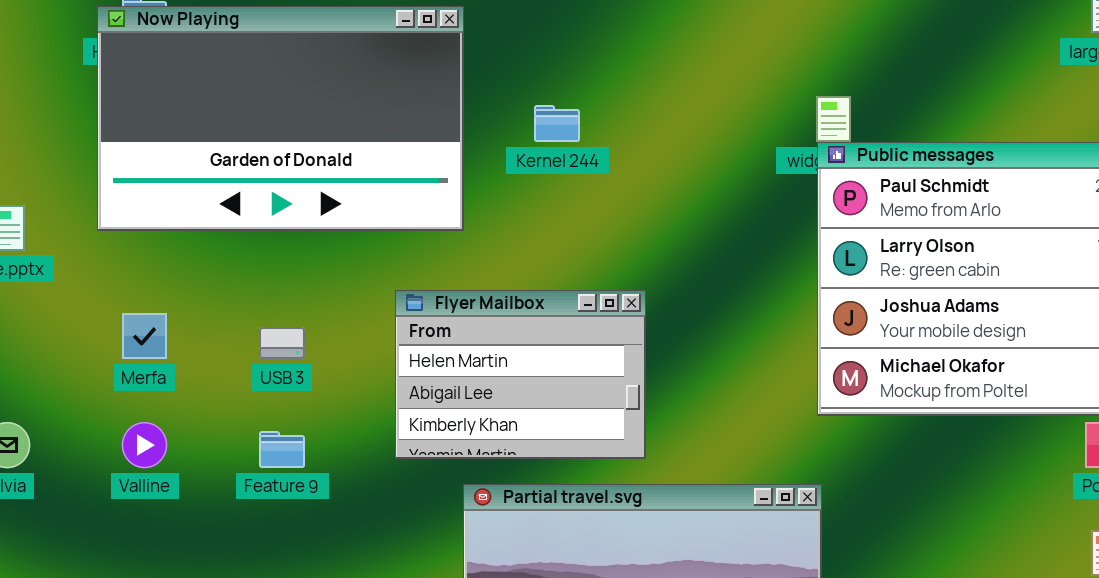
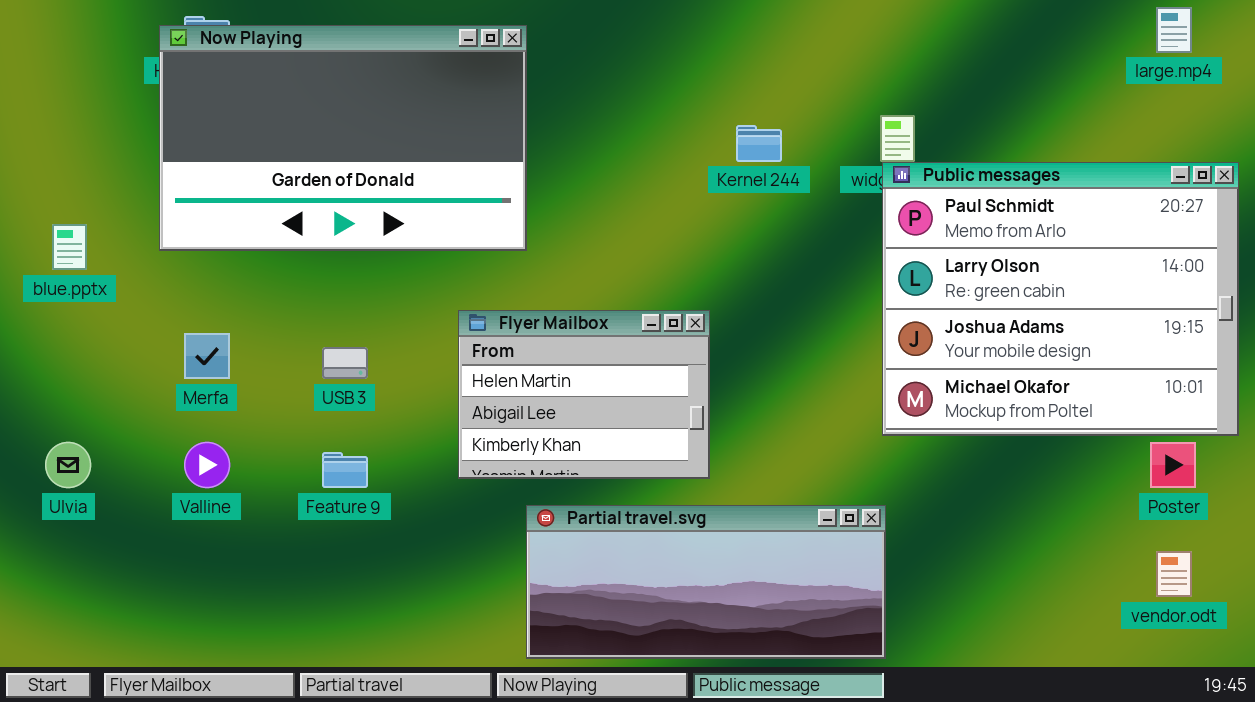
Kernel 244: [534,105,580,142] -> [736,125,782,162], moved

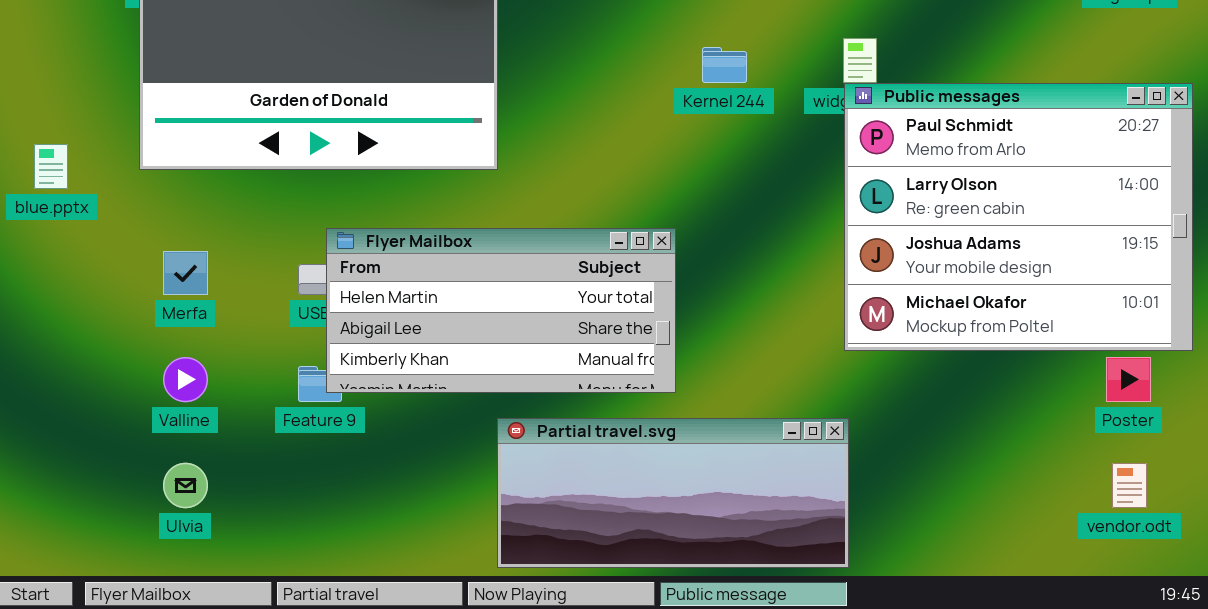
Flyer Mailbox: [458,310,710,479] -> [326,228,676,393], resized
Ulvia: [45,442,91,488] -> [163,463,208,508], moved

